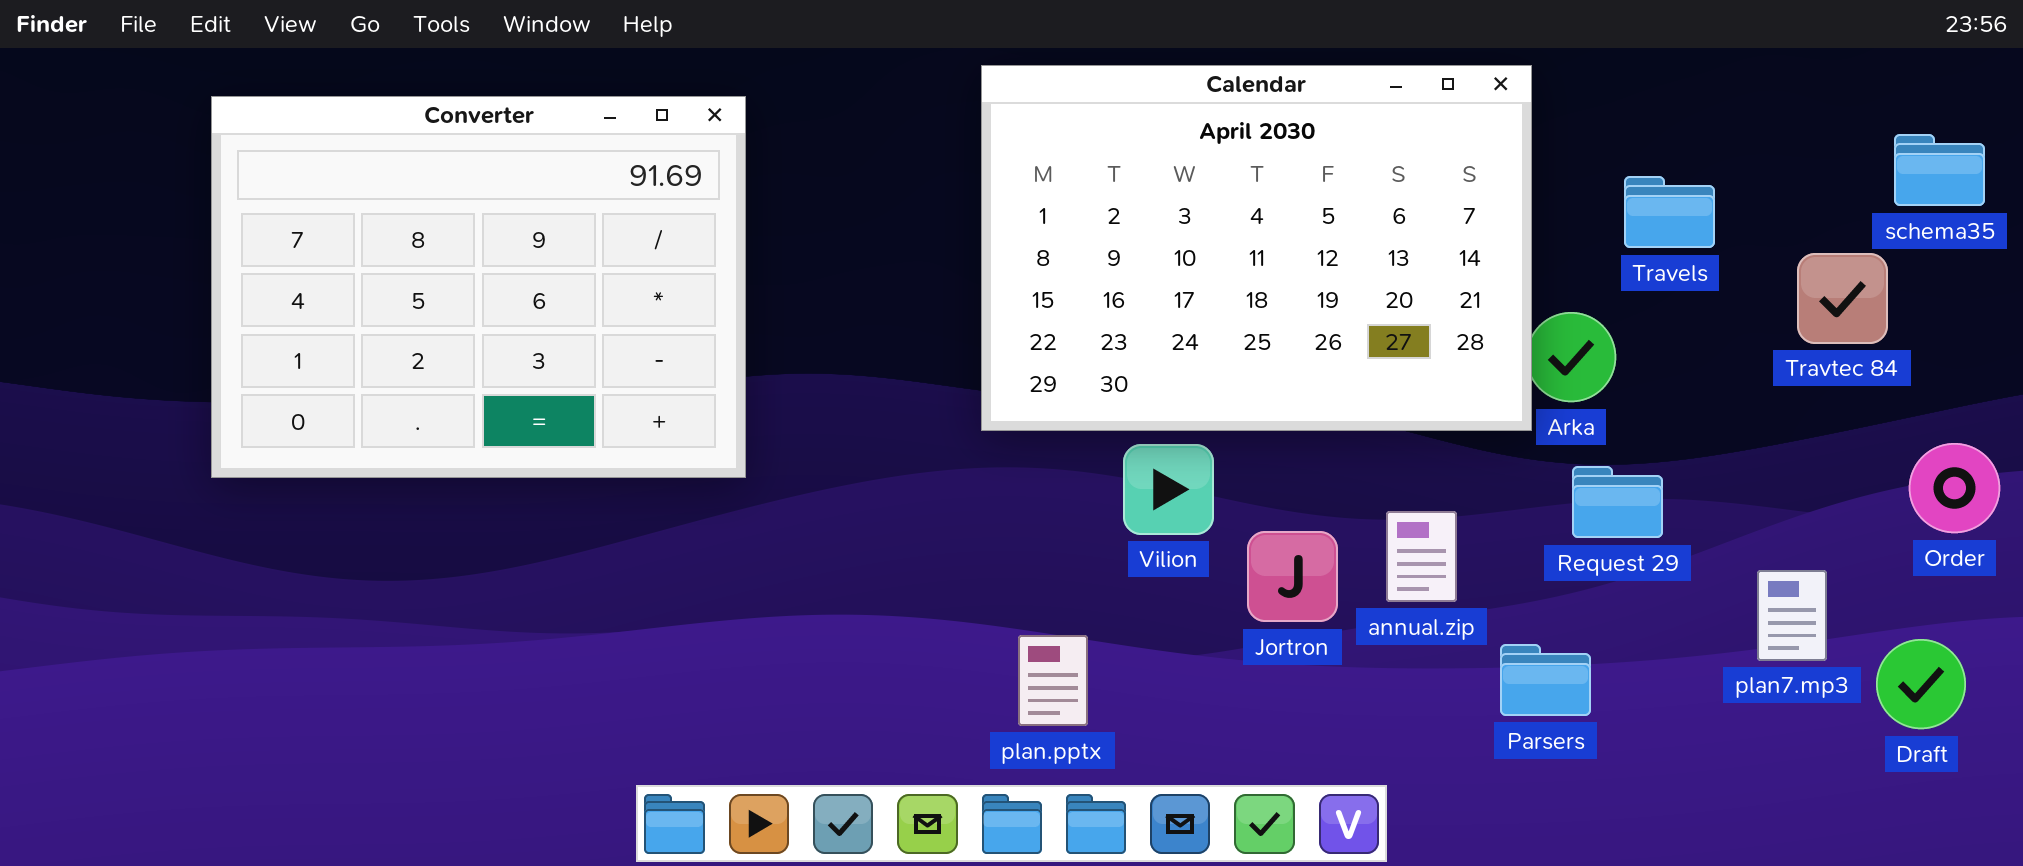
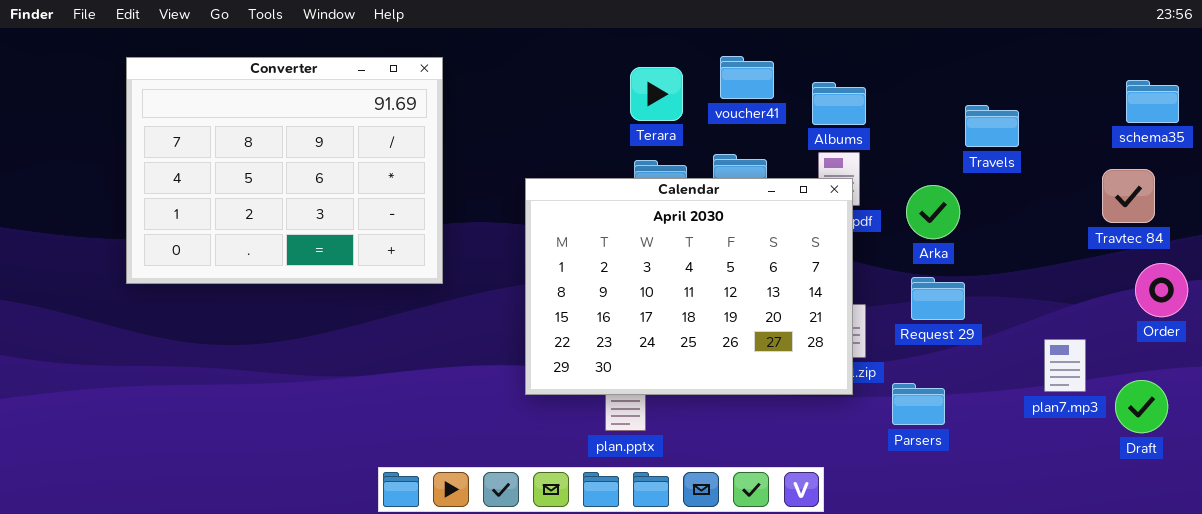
Calendar: [981,65,1532,431] -> [525,178,853,395], moved
Travtec 84: [1797,253,1888,344] -> [1102,169,1155,223], moved
Request 29: [1572,466,1663,538] -> [911,277,965,320], moved

